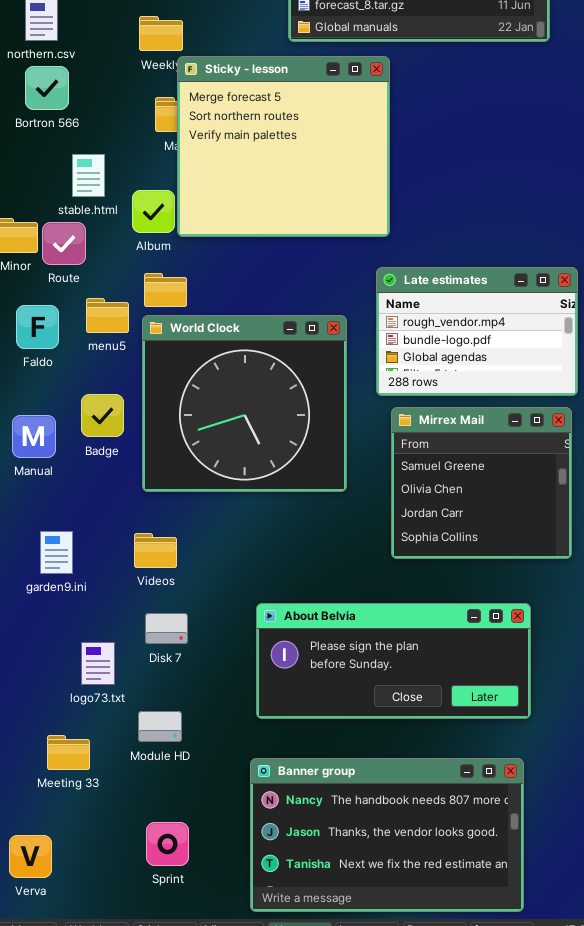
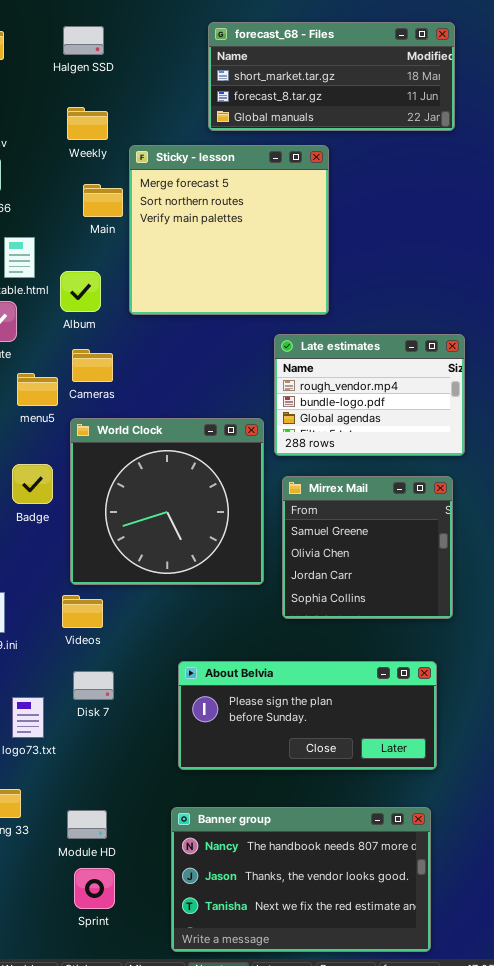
Sticky - lesson: [177,56,390,237] -> [129,145,329,315], moved
Late estimates: [376,267,578,396] -> [274,334,465,456], moved
World Clock: [142,315,347,492] -> [70,418,264,585], moved
Mirrex Mail: [391,407,572,559] -> [282,476,453,619], moved
Module HD: [138,711,182,742] -> [67,810,107,839], moved

